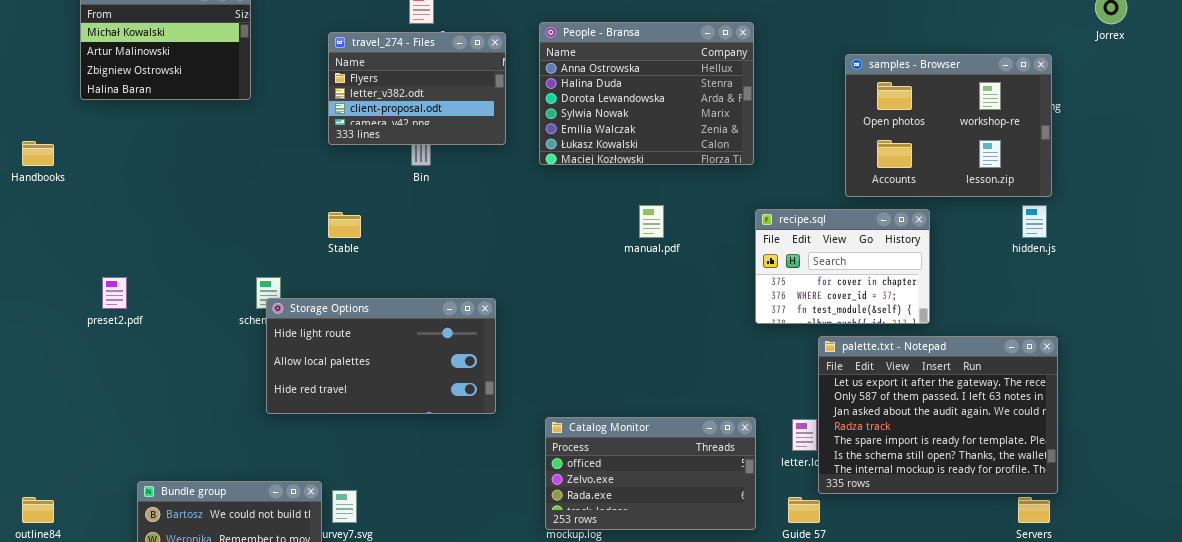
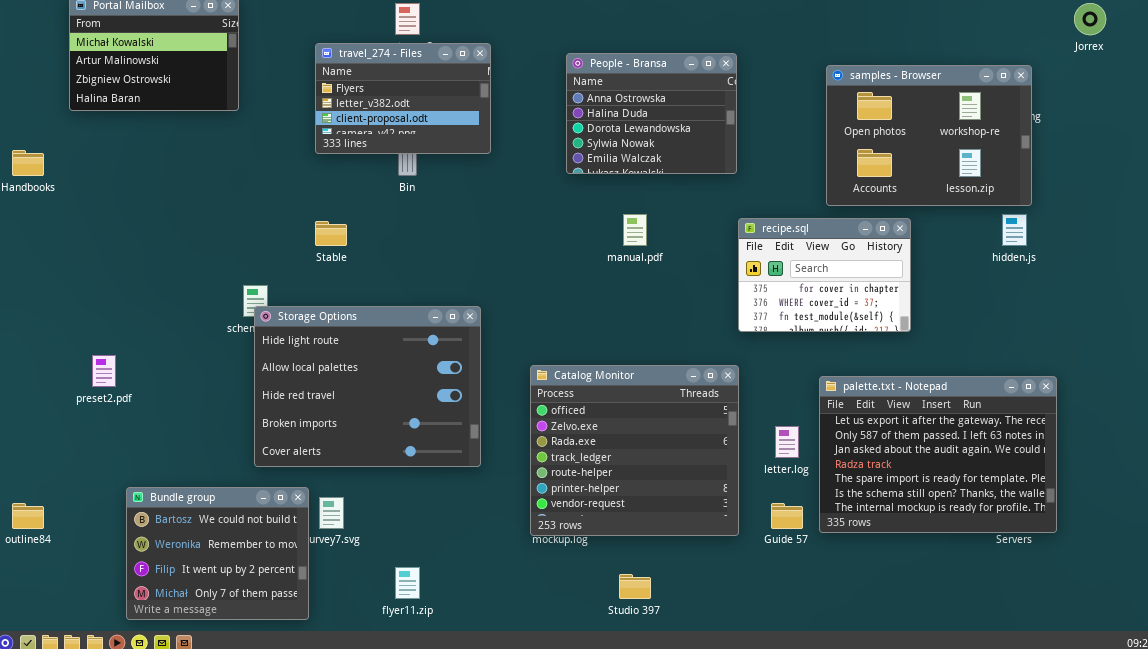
People - Bransa: [539,22,754,165] -> [566,53,737,174], resized
preset2.pdf: [102,277,127,309] -> [92,355,116,387], moved
Storage Options: [266,298,496,414] -> [254,306,481,467], resized
palette.txt - Notepad: [818,336,1058,494] -> [819,376,1057,533], moved
Catalog Monitor: [545,417,756,530] -> [530,365,739,536], resized

